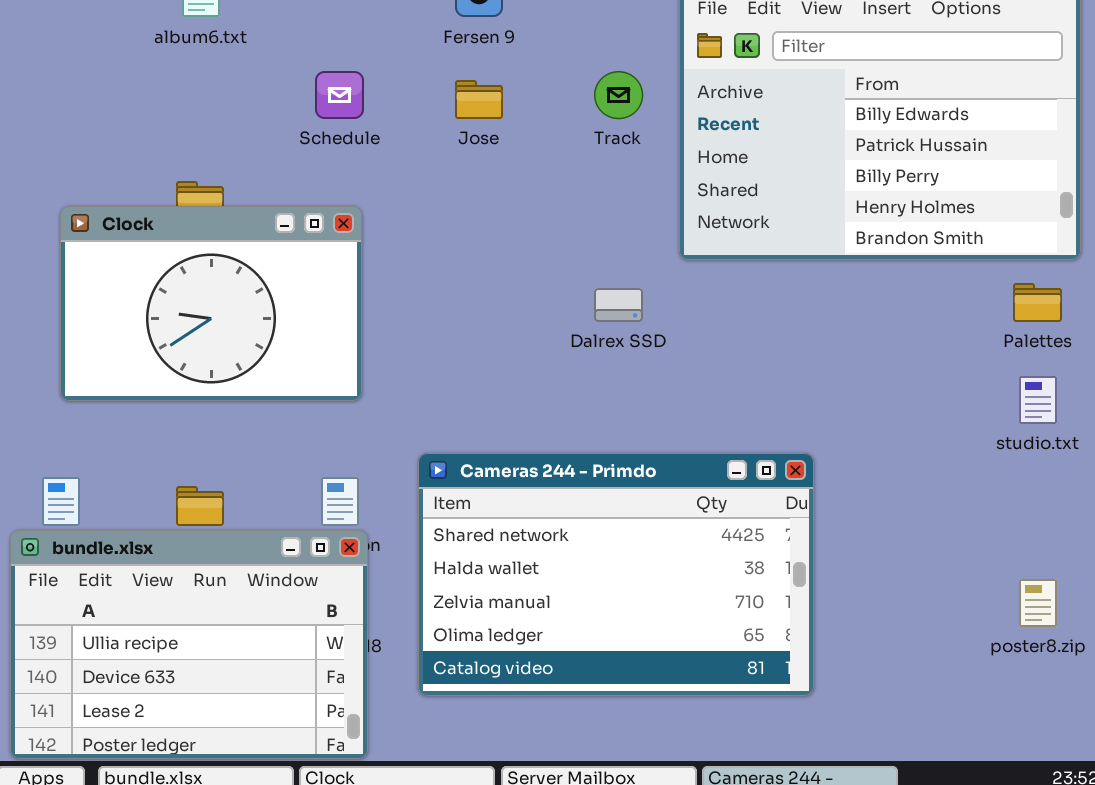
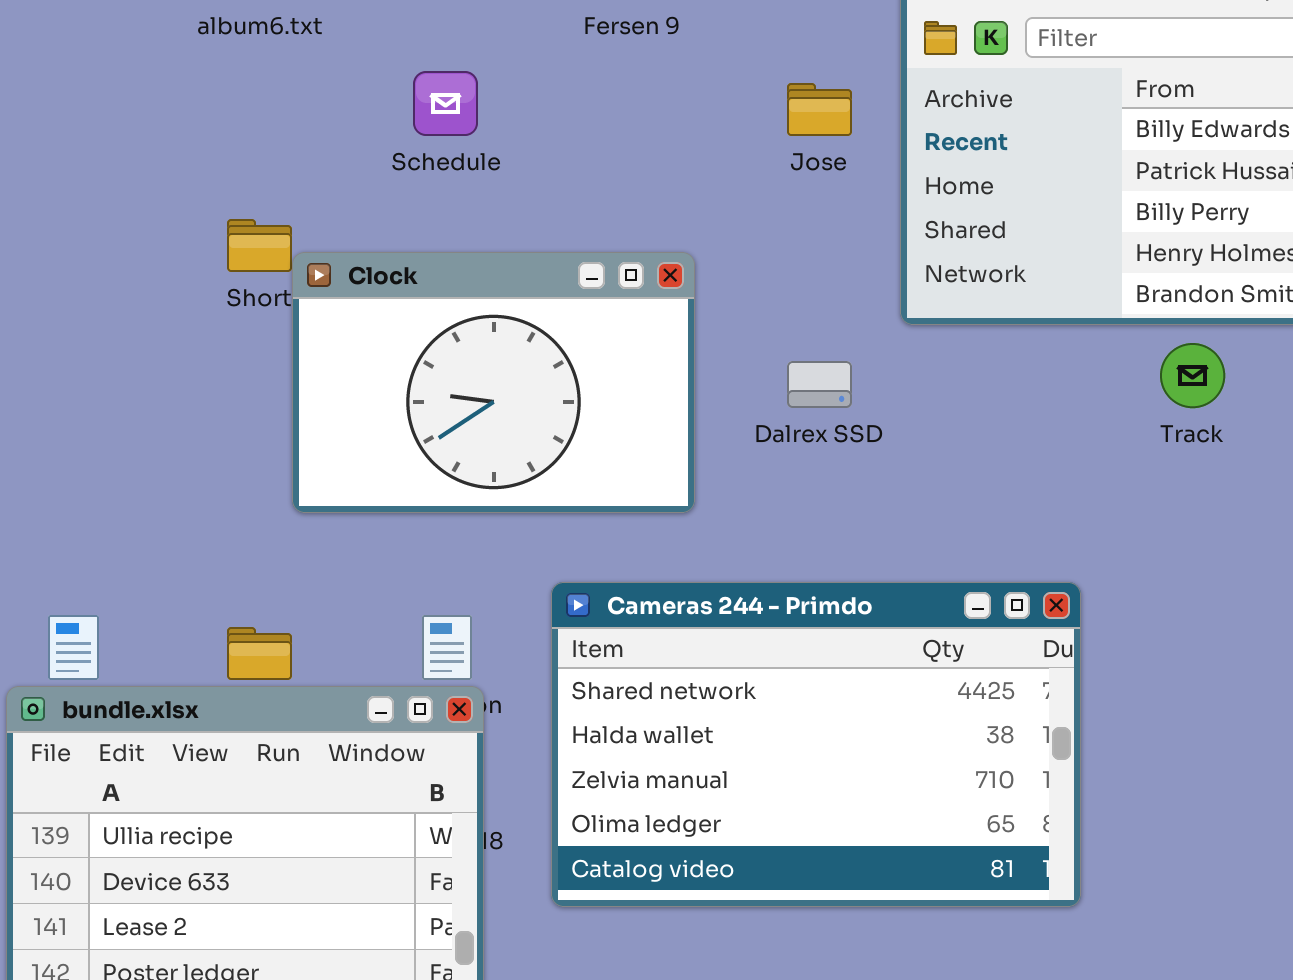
Track: [594,71,643,119] -> [1160,343,1225,408], moved
Jose: [455,80,503,119] -> [787,83,852,136], moved
Clock: [60,206,362,401] -> [292,252,695,513], moved

